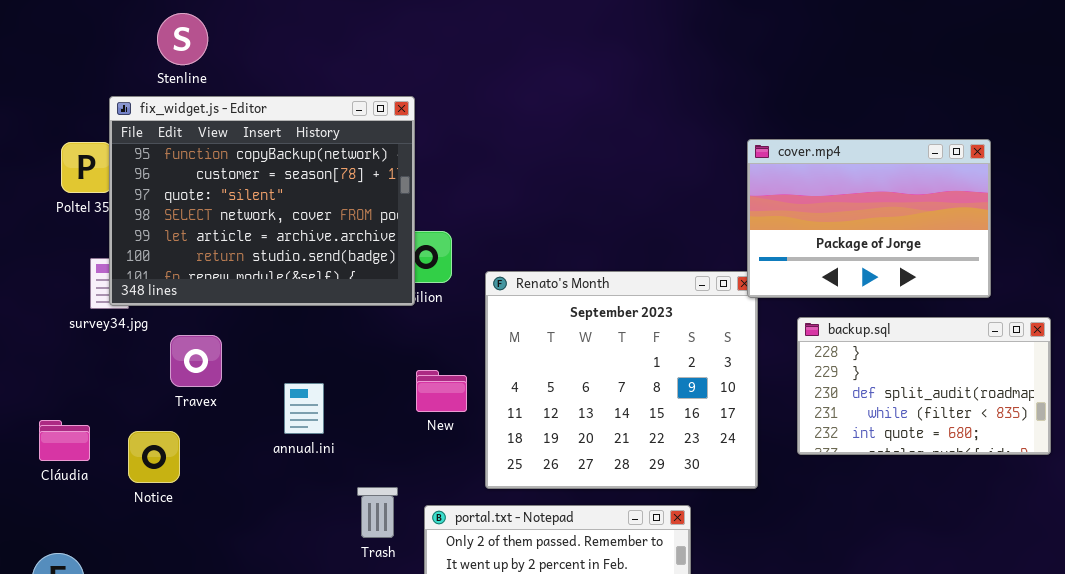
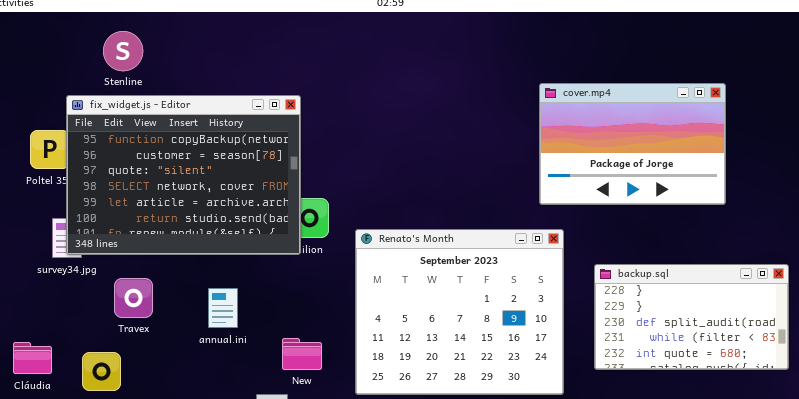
cover.mp4: [747,139,991,298] -> [539,83,726,205], moved
New: [416,370,467,412] -> [282,338,322,370], moved
annual.ini: [284,383,324,434] -> [208,288,238,328], moved

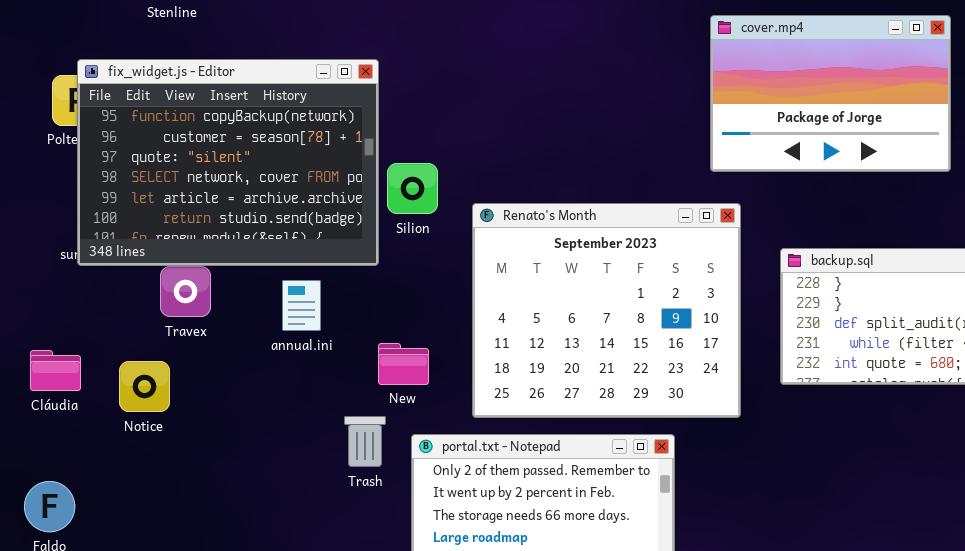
fix_widget.js - Editor: [66,95,301,255] -> [77,59,379,266], moved

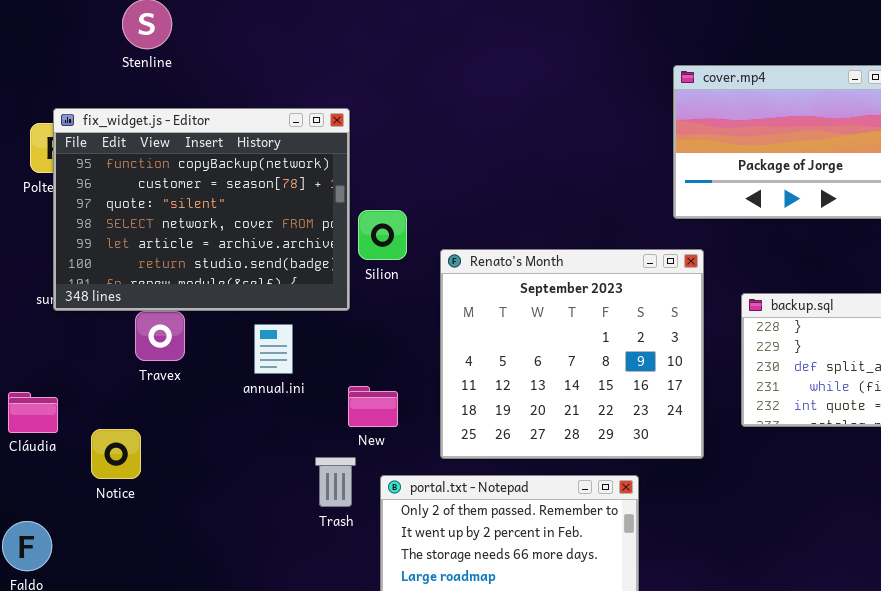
Notice: [119,361,170,412] -> [91,429,141,479], moved

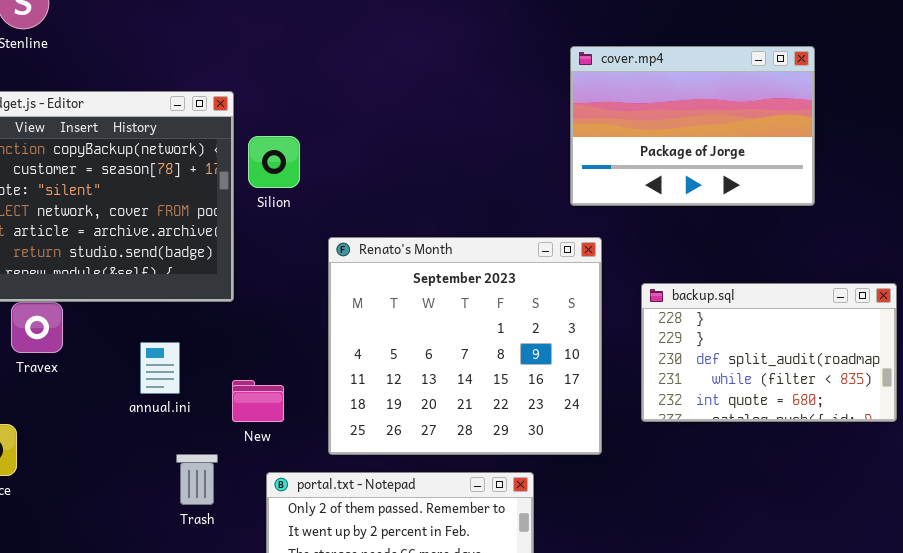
Silion: [358,210,407,260] -> [248,136,300,188], moved
annual.ini: [254,324,293,374] -> [140,342,180,394], moved
Trash: [315,457,356,507] -> [176,454,218,505], moved

